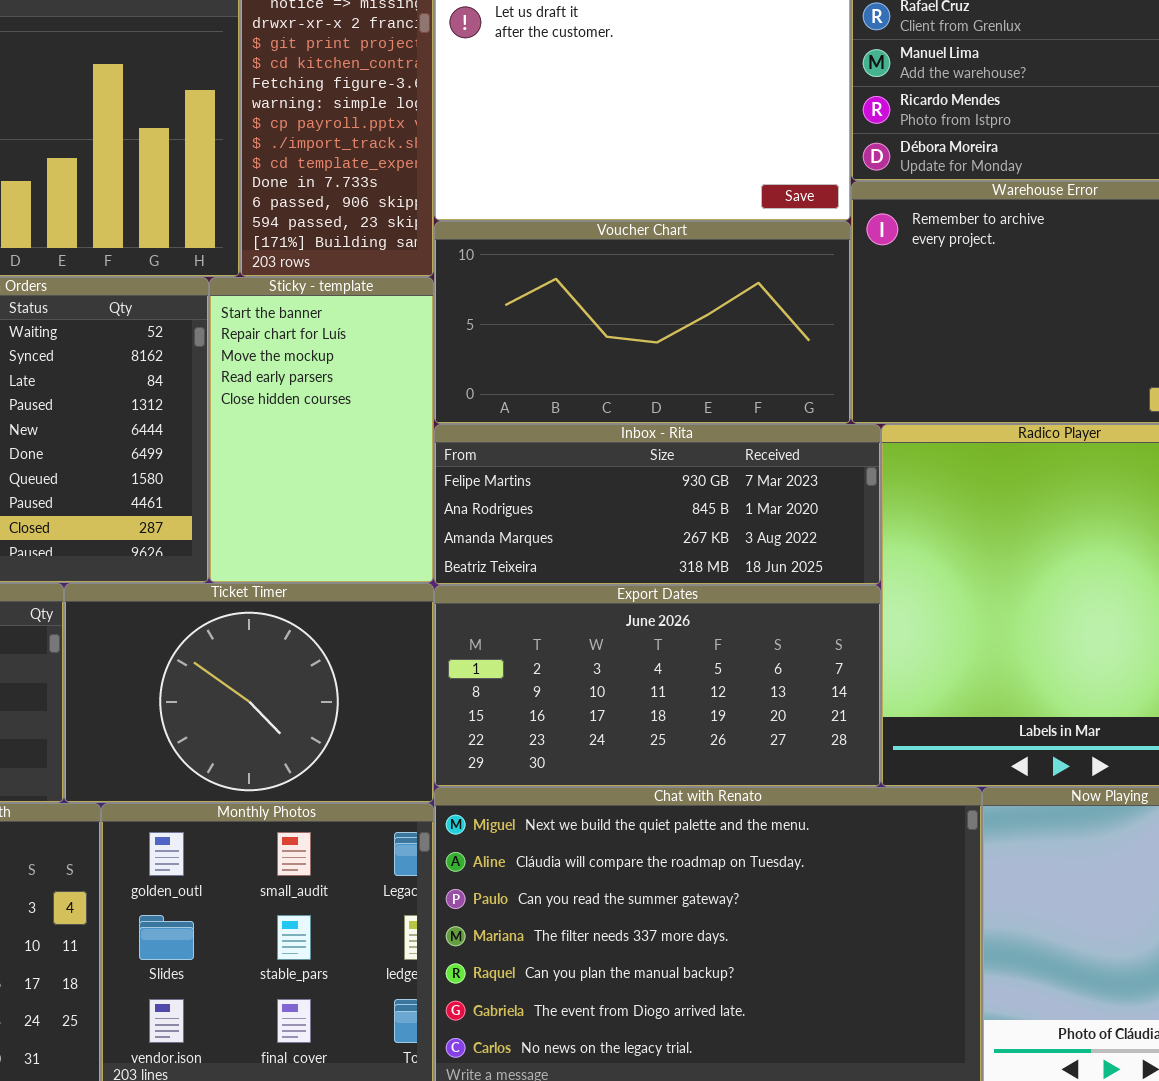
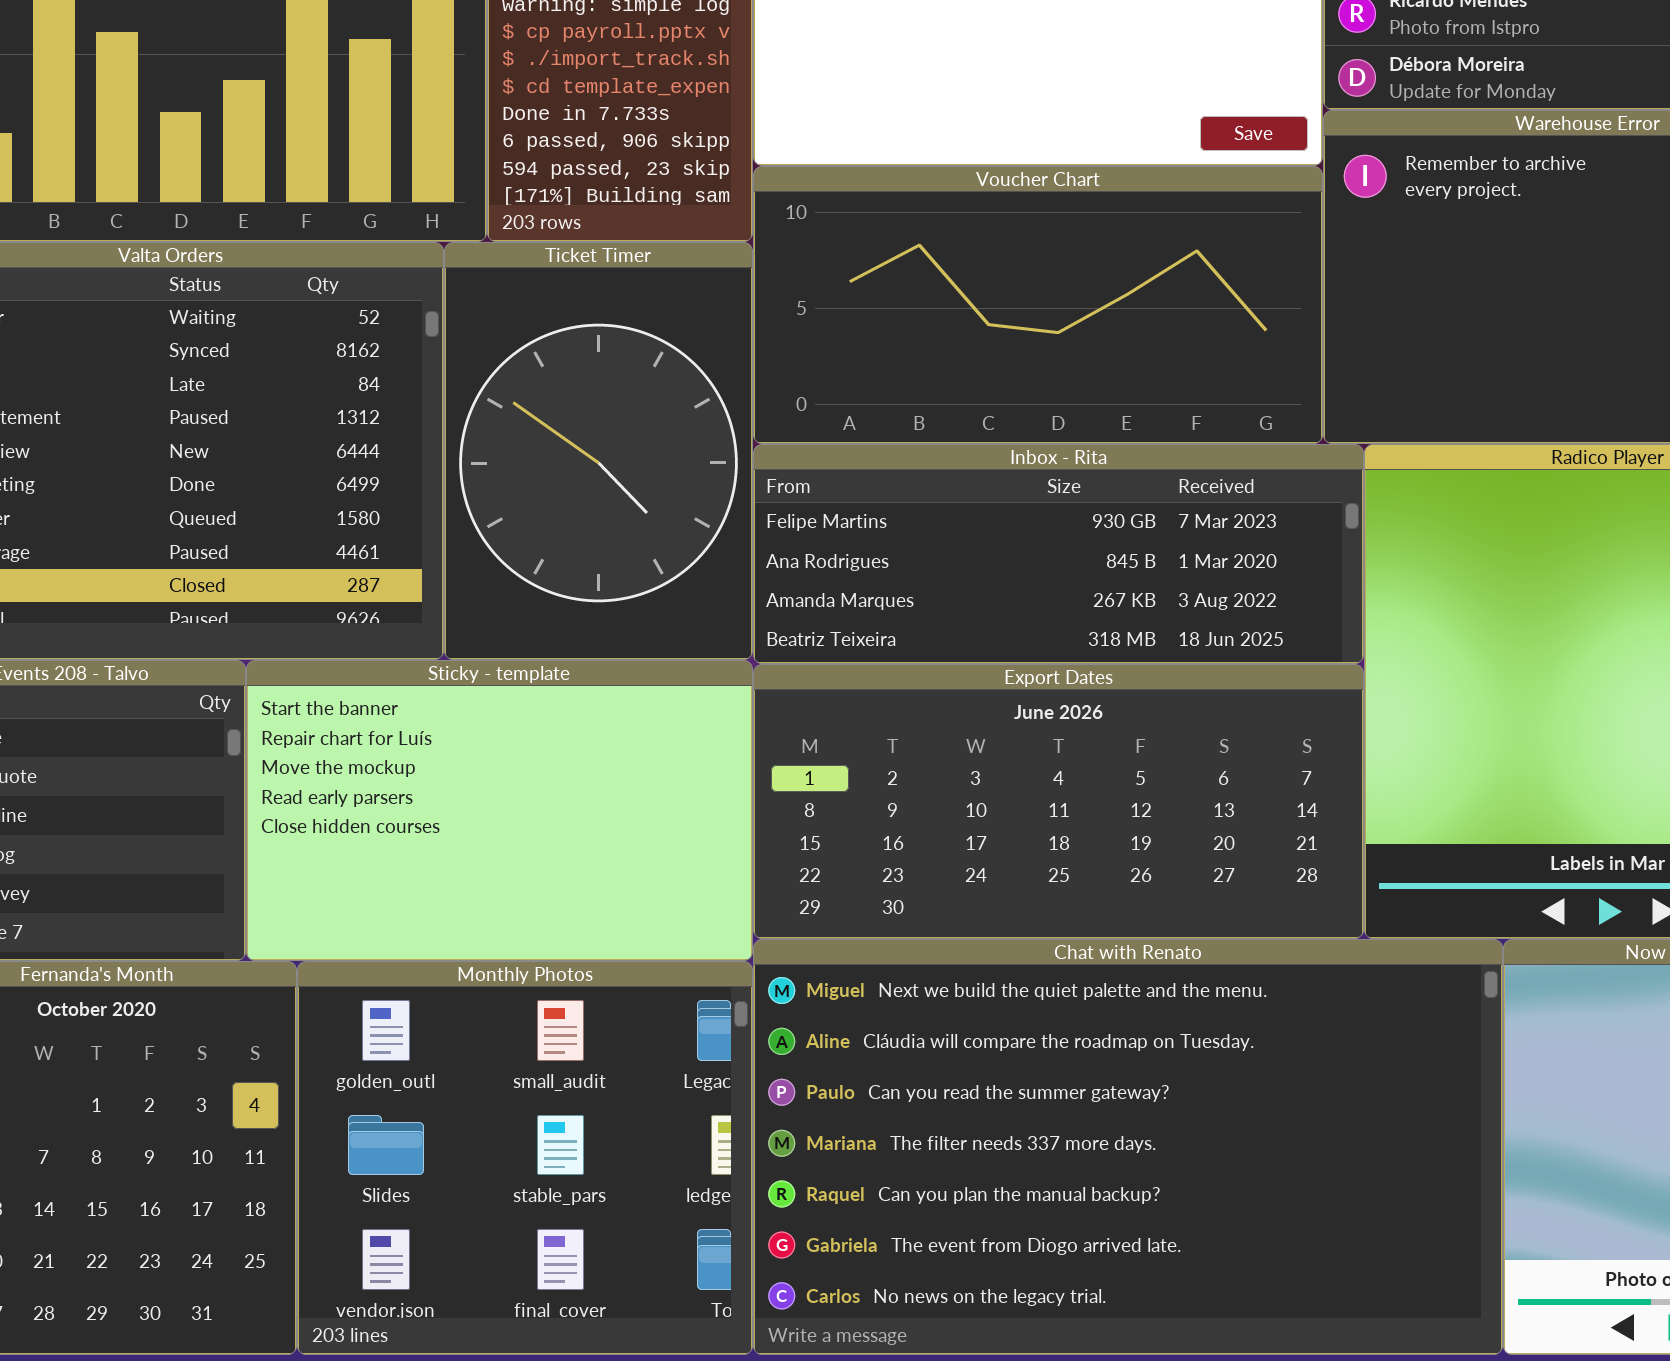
Sticky - template: [209,277,434,583] -> [246,660,753,961], moved, resized
Ticket Timer: [64,583,434,803] -> [444,242,753,660], moved, resized

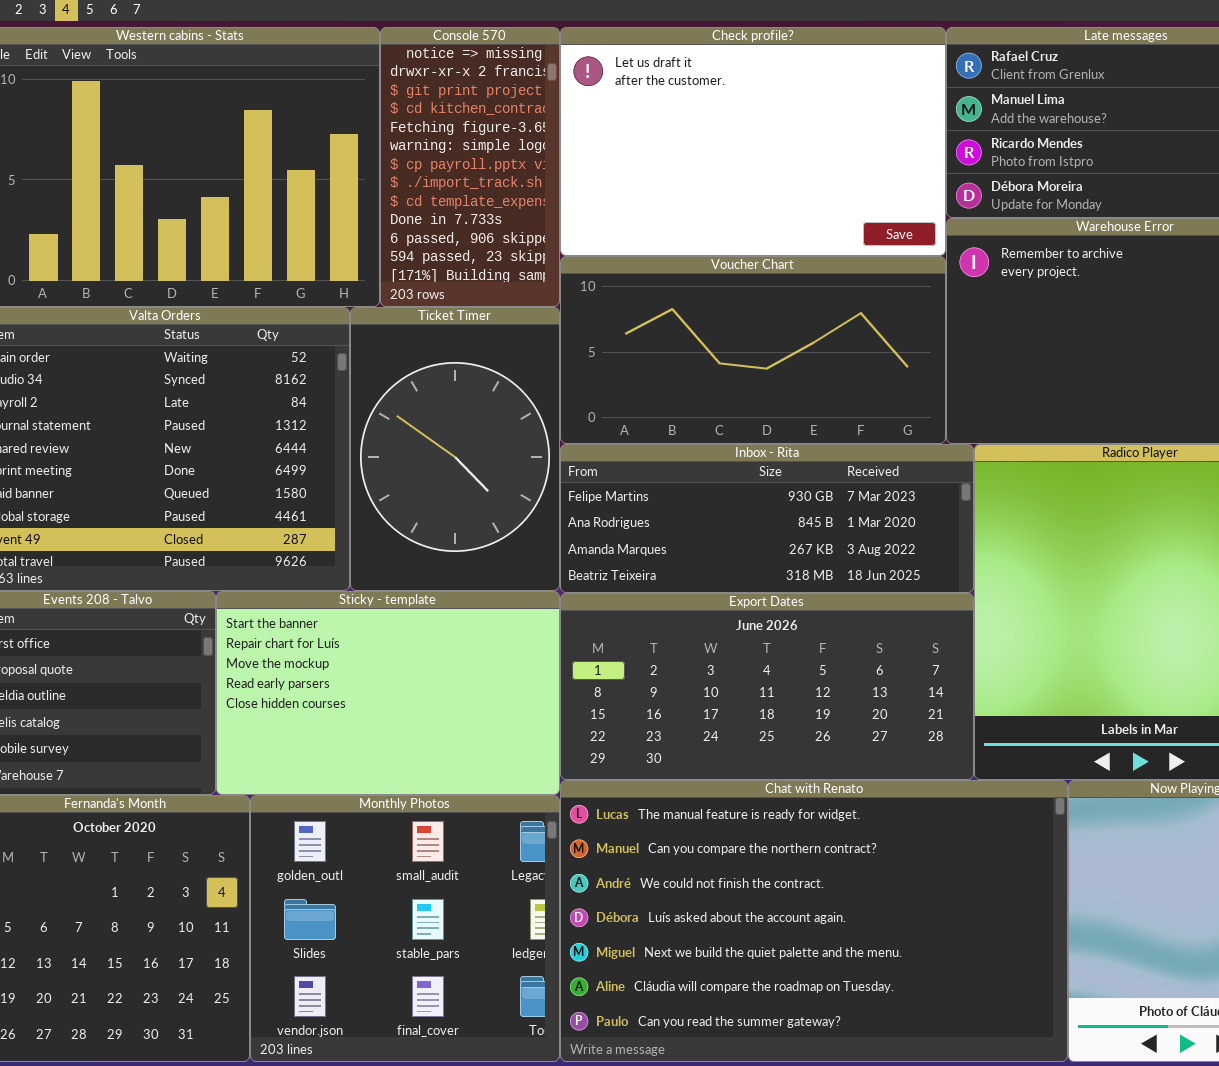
Chat with Renato: [753,939,1503,1355] -> [560,780,1068,1062], scrolled up 4 rows

